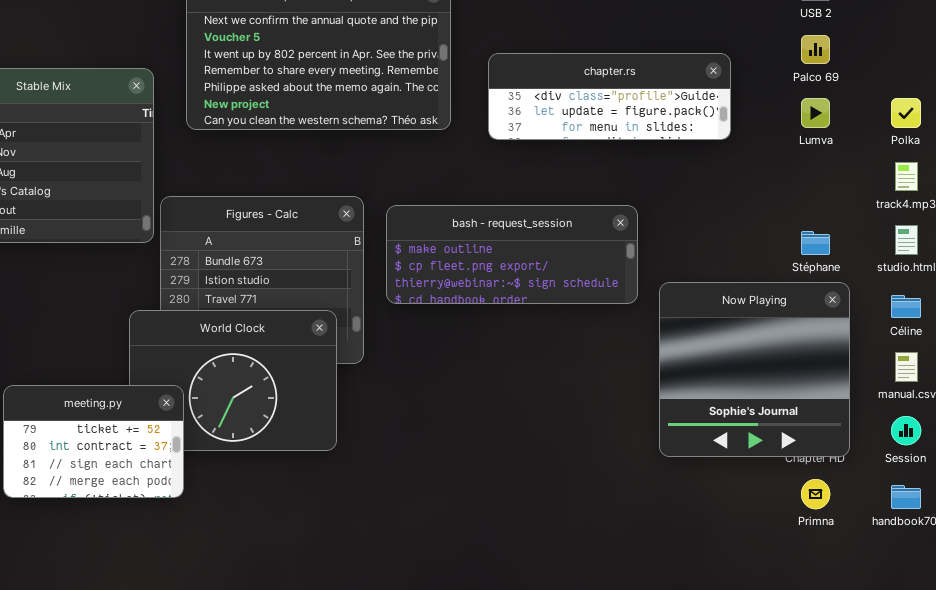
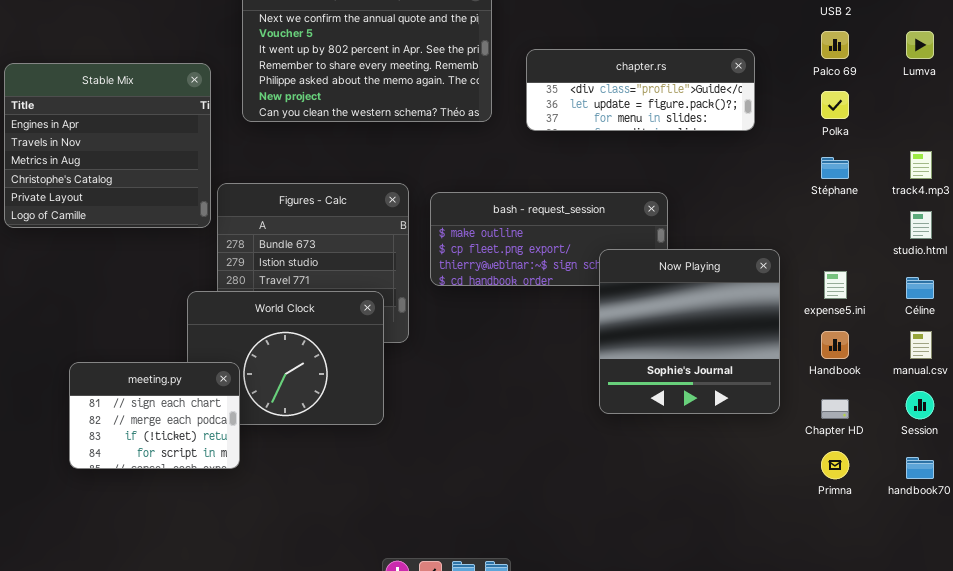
Lumva: [801,98,830,128] -> [906,31,934,59], moved
Polka: [891,98,921,128] -> [821,91,849,119], moved
Stéphane: [801,231,830,255] -> [821,157,849,179], moved
Now Playing: [659,282,850,457] -> [599,249,780,414], moved
meeting.py: [3,385,184,498] -> [69,362,240,469], scrolled down 2 rows

